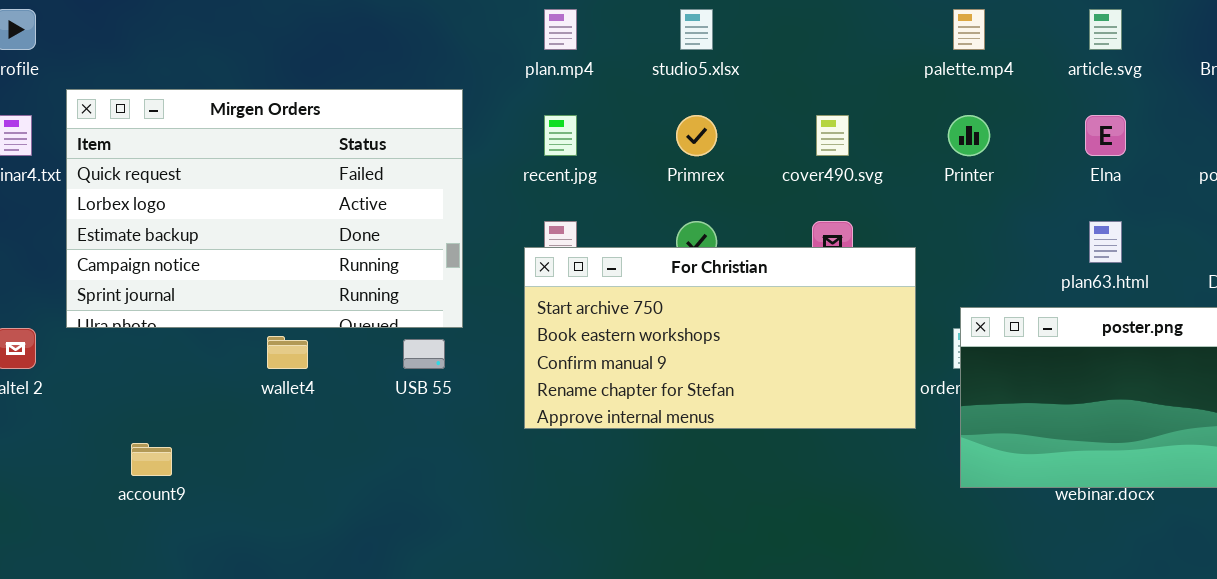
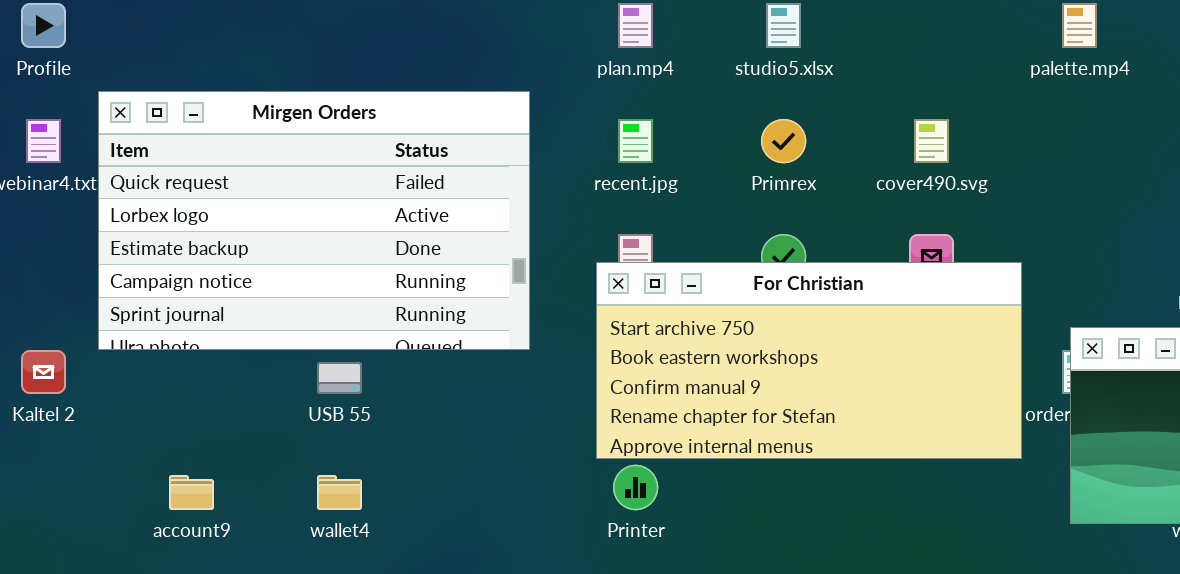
Printer: [948,115,990,156] -> [613,465,658,510], moved
wallet4: [267,336,308,369] -> [317,475,362,510], moved
USB 55: [403,339,445,369] -> [317,362,362,394], moved

